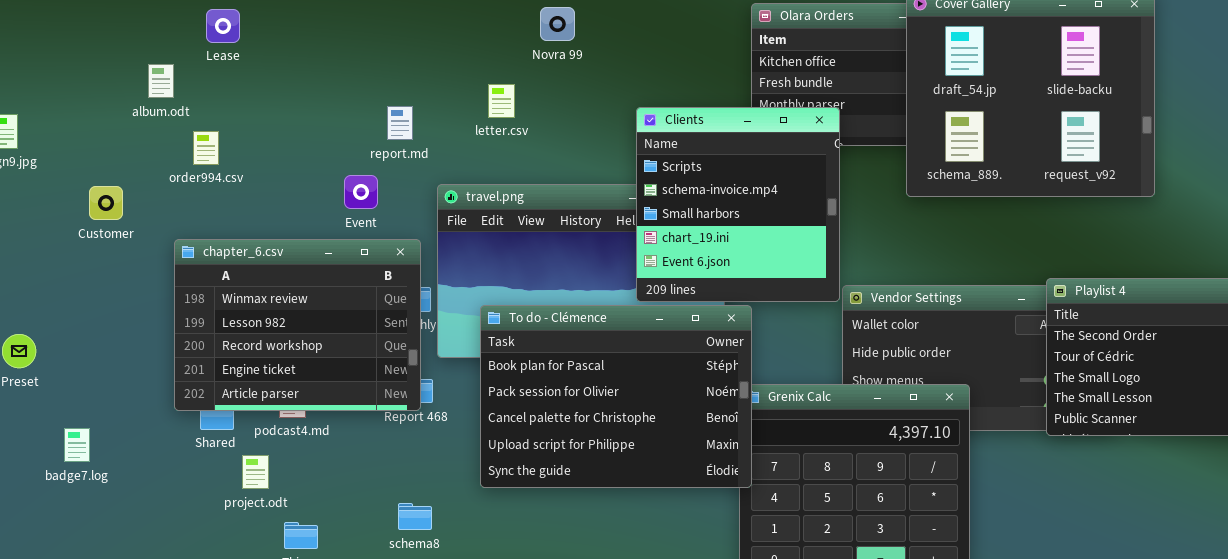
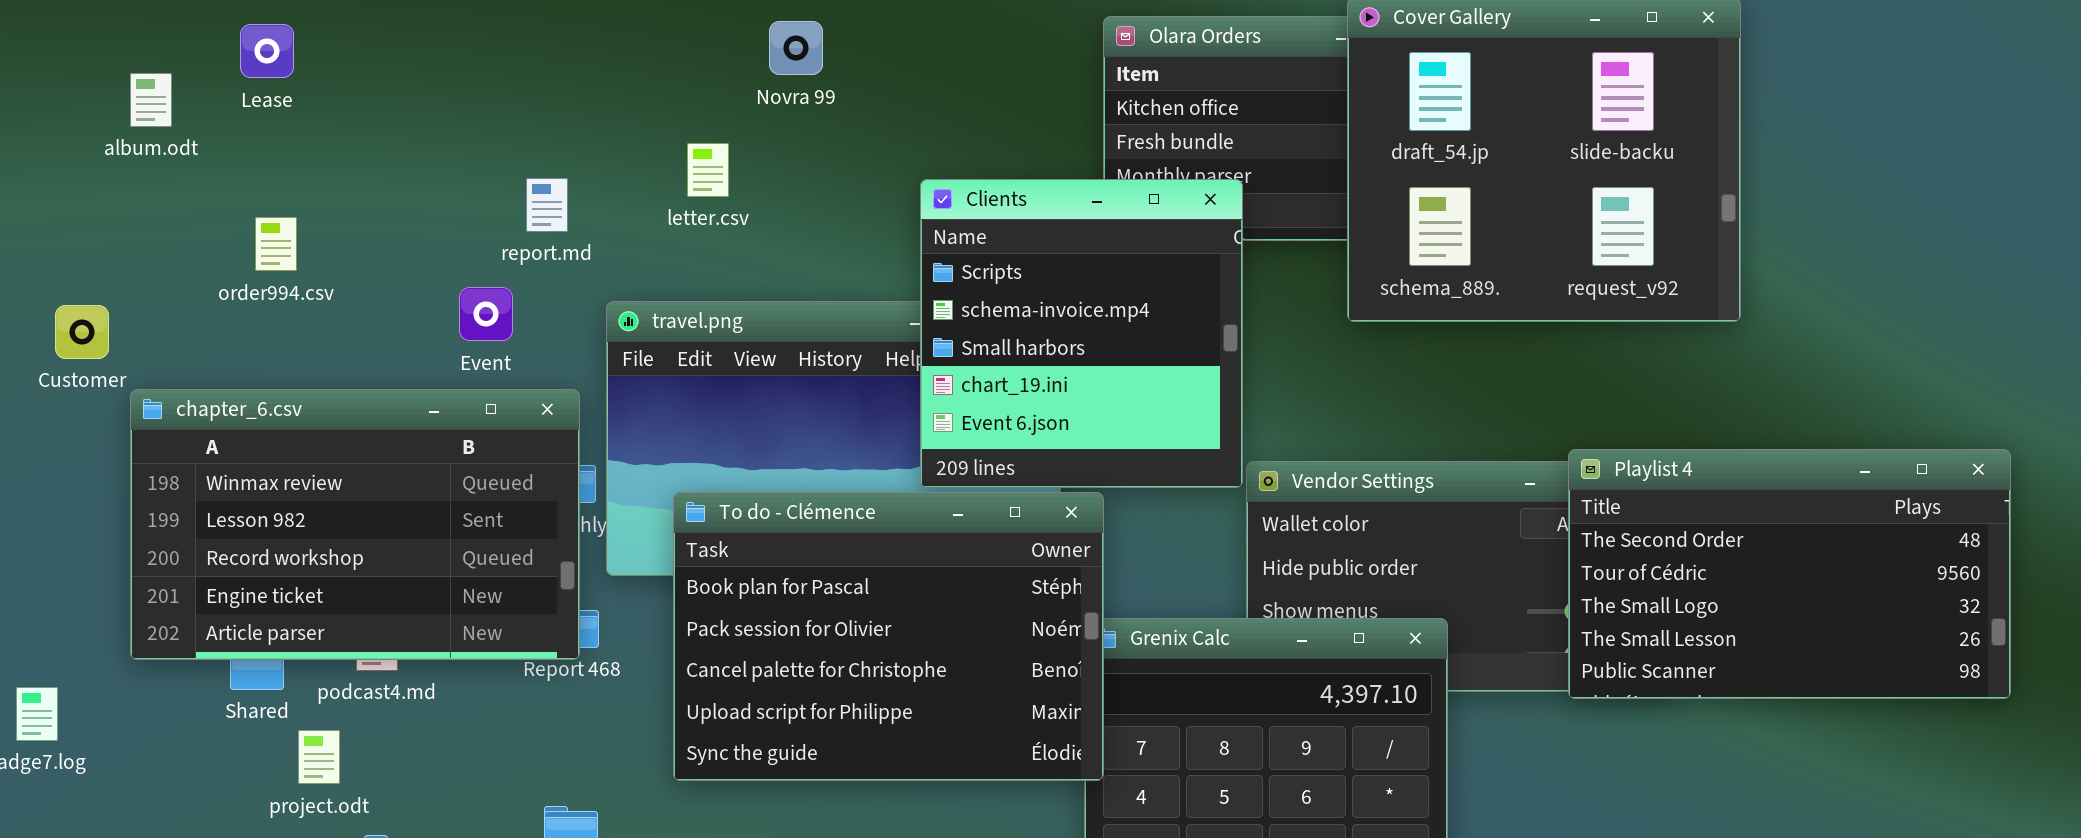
album.odt: [148,64,174,98] -> [130,73,172,127], moved
order994.csv: [193,131,219,165] -> [255,217,297,271], moved
chapter_6.csv: [174,239,421,411] -> [130,389,580,660], resized

